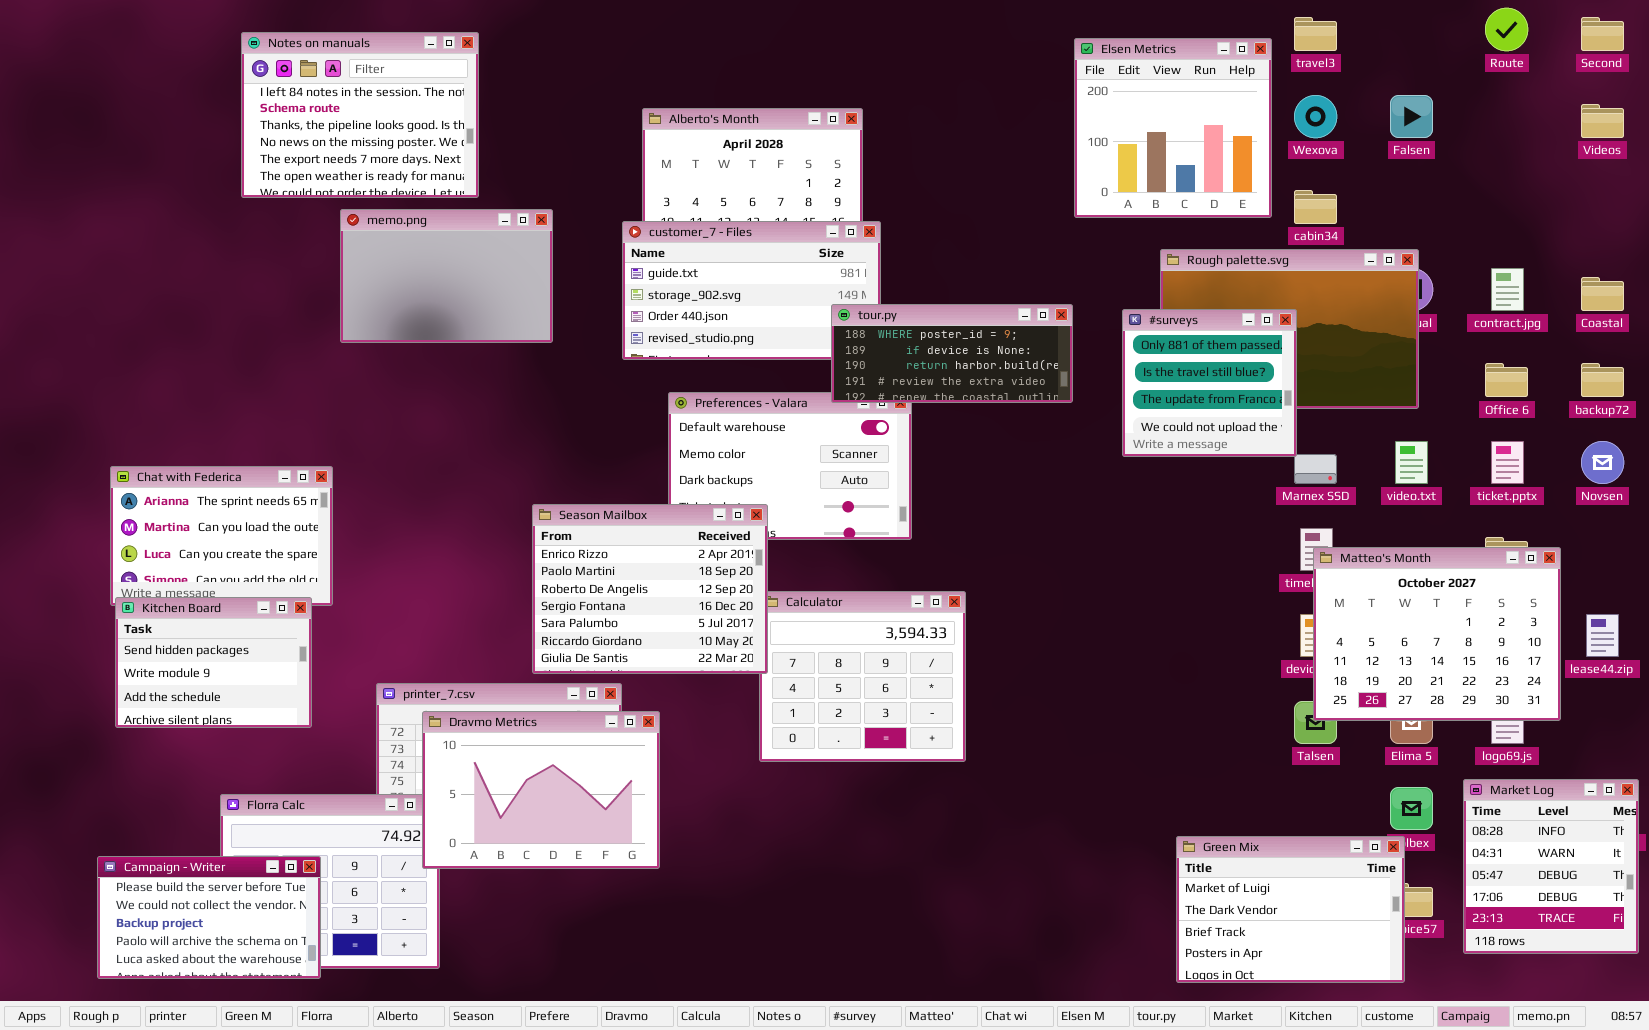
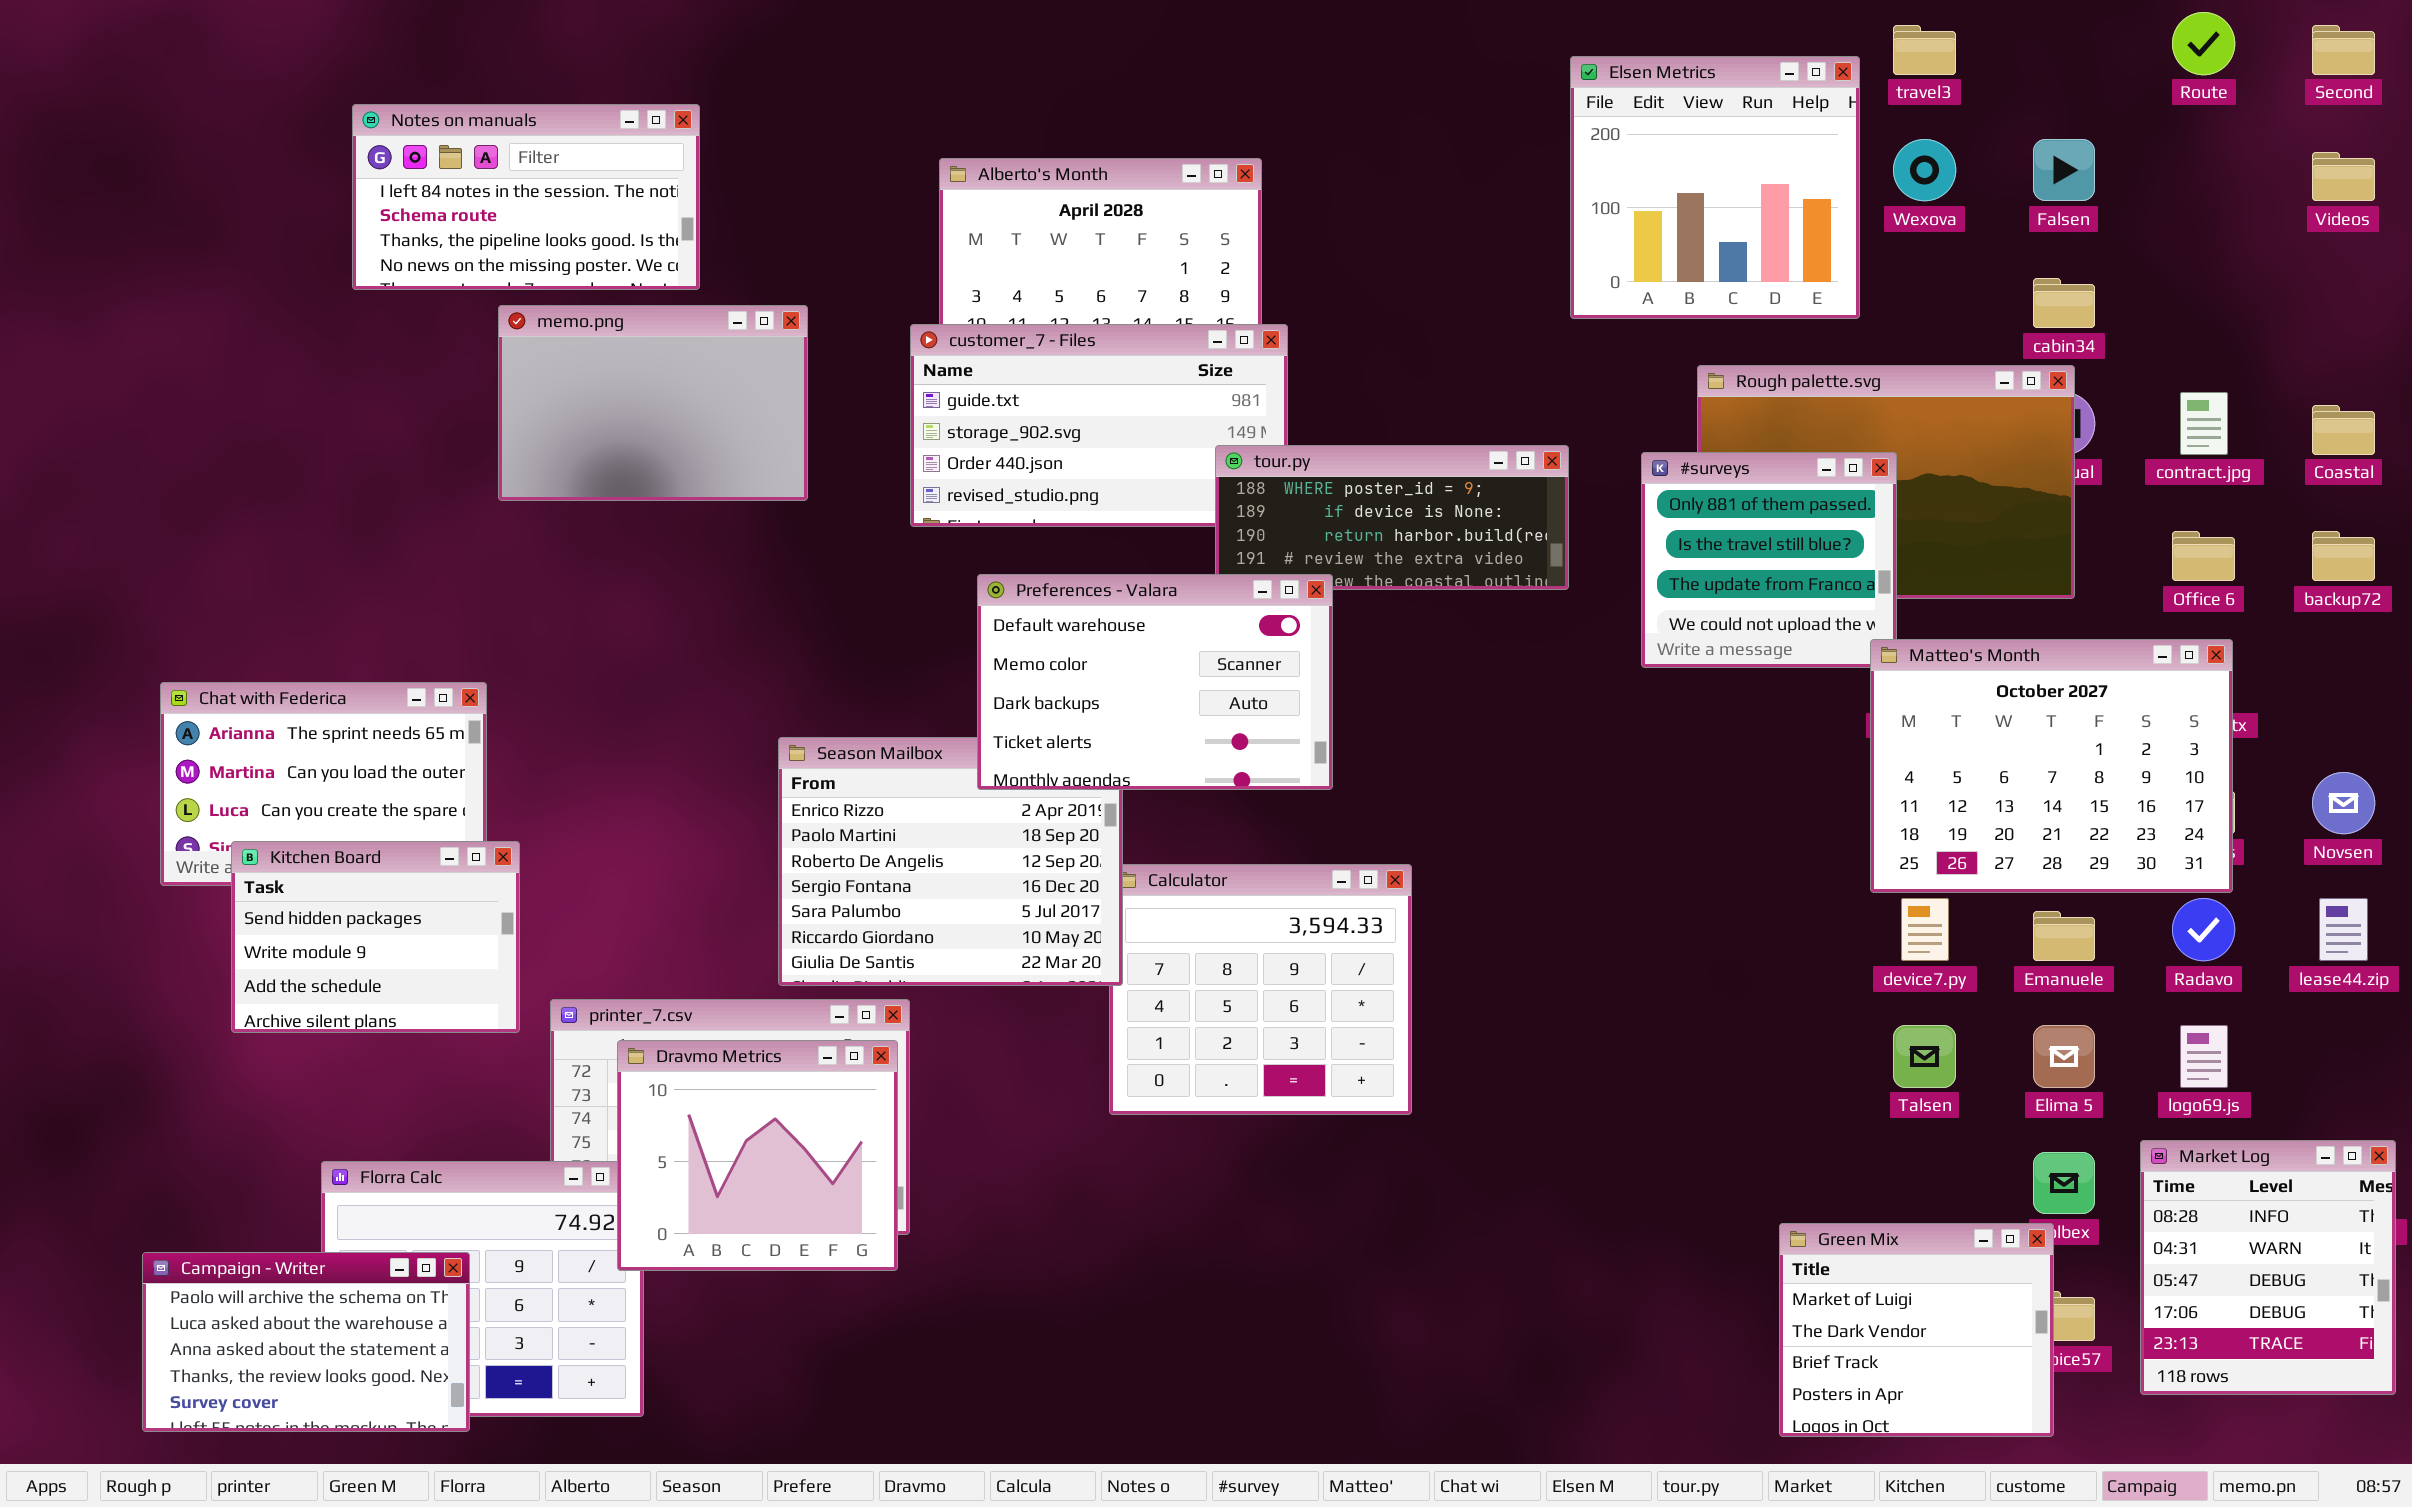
Notes on manuals: [241,32,479,198] -> [352,104,700,290], resized
cabin34: [1294,190,1337,224] -> [2033,278,2095,328], moved
Preferences - Valara: [668,392,912,540] -> [977,574,1333,790], raised
Novsen: [1581,441,1624,484] -> [2312,772,2375,834], moved
Matteo's Month: [1313,547,1561,721] -> [1870,639,2233,893], moved
Kitchen Board: [115,597,312,728] -> [231,841,520,1033], moved
Dravmo Metrics: [422,711,660,869] -> [617,1040,898,1271], resized
Green Mix: [1176,836,1405,983] -> [1779,1223,2054,1437], resized
Campaign - Writer: [97,856,321,979] -> [142,1252,470,1432], scrolled down 3 rows

